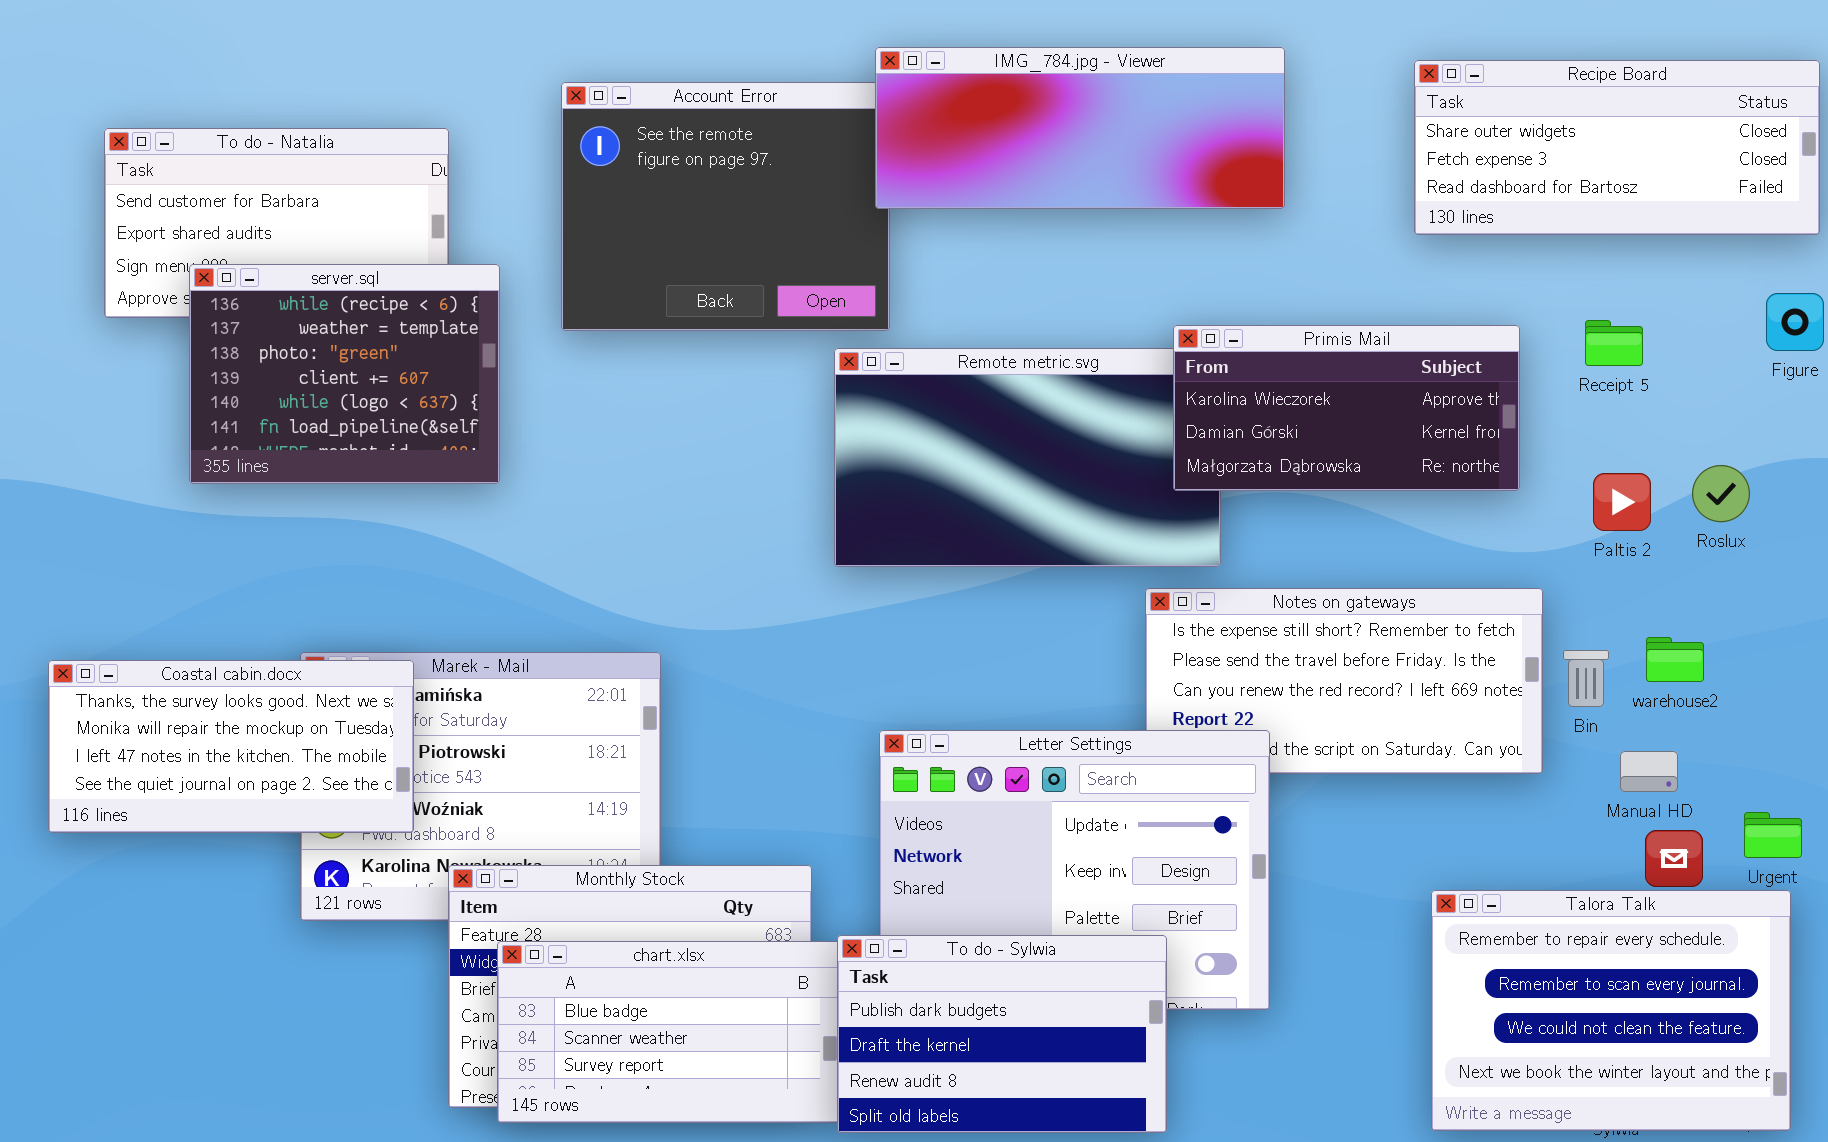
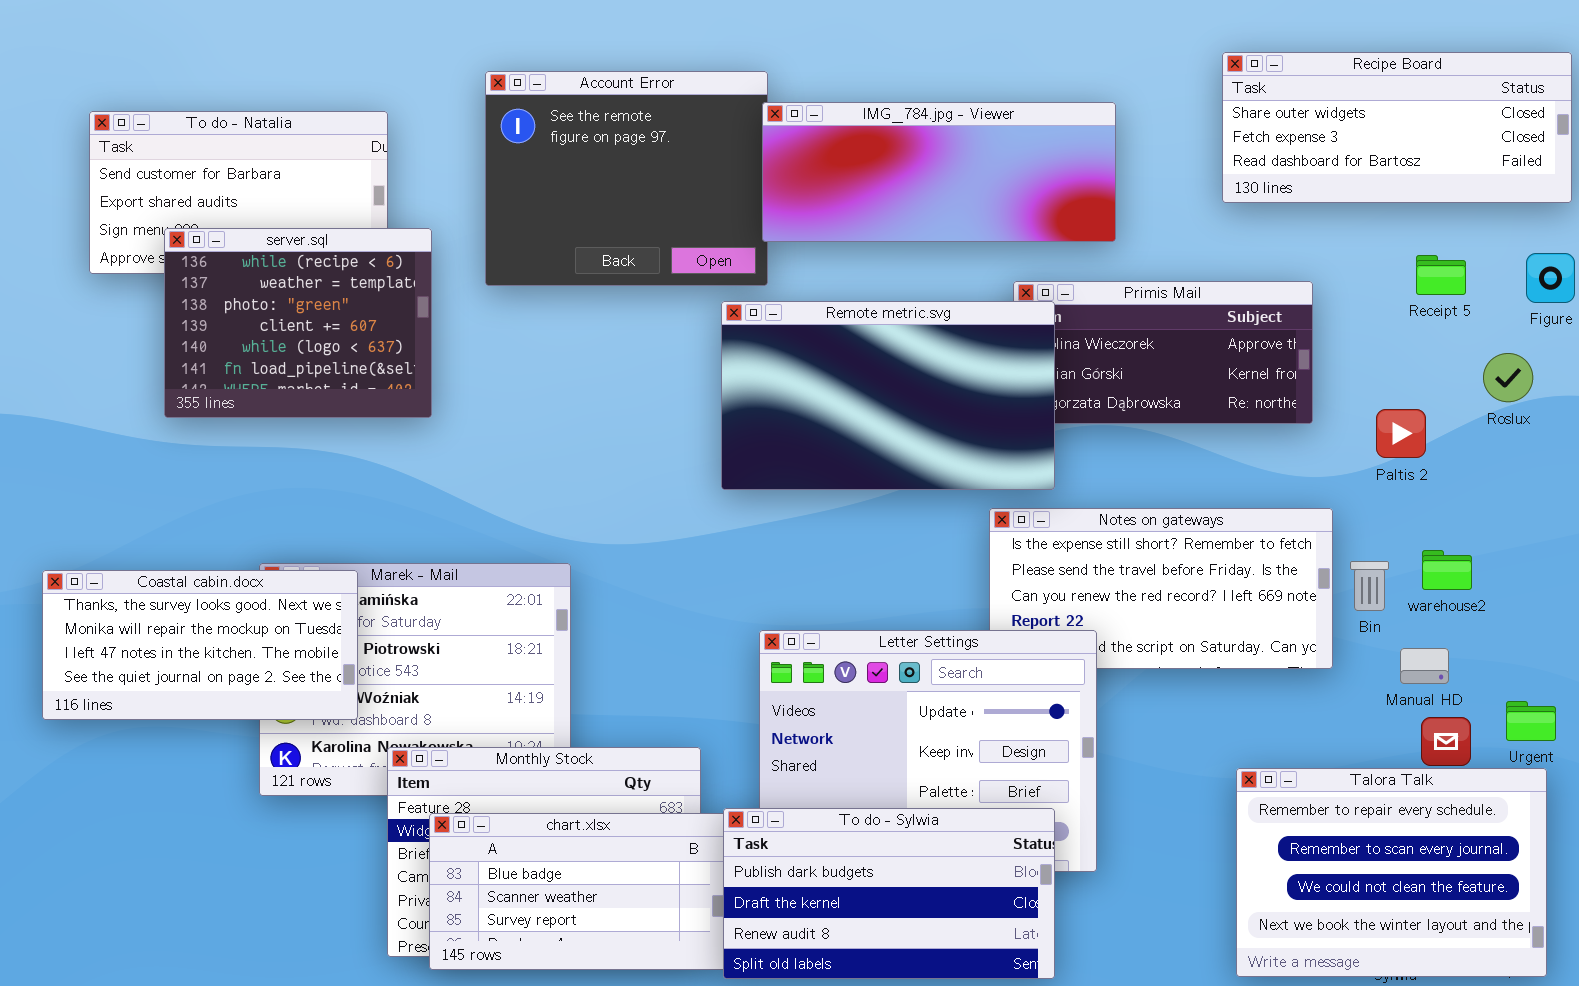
IMG_784.jpg - Viewer: [875,47,1285,209] -> [762,102,1116,242], moved
Receipt 5: [1585,320,1643,366] -> [1416,255,1466,295], moved
Remote metric.svg: [834,348,1221,567] -> [721,301,1055,490], raised
Roslux: [1692,465,1750,522] -> [1483,353,1533,402], moved
To do - Sylwia: [837,935,1167,1133] -> [723,808,1055,979], resized

